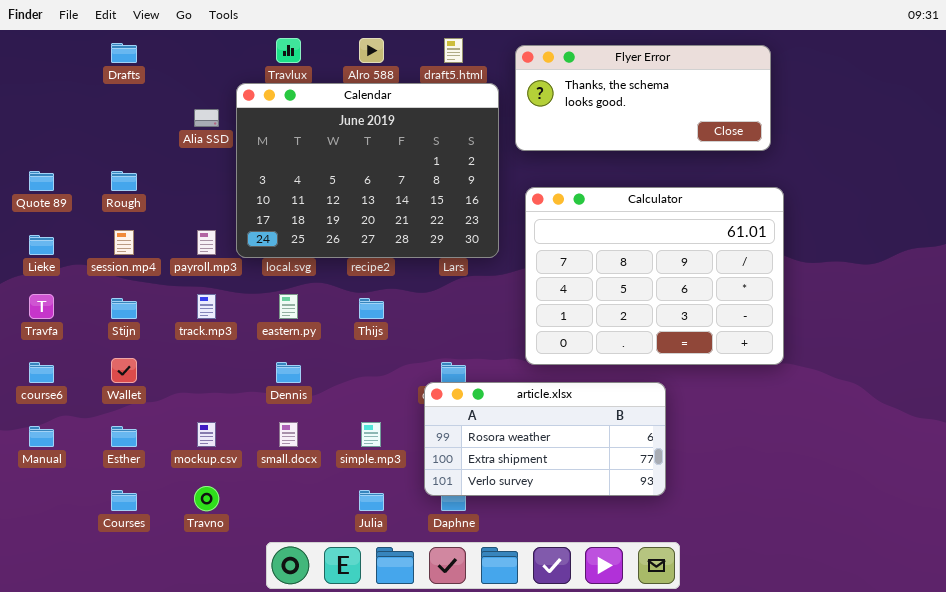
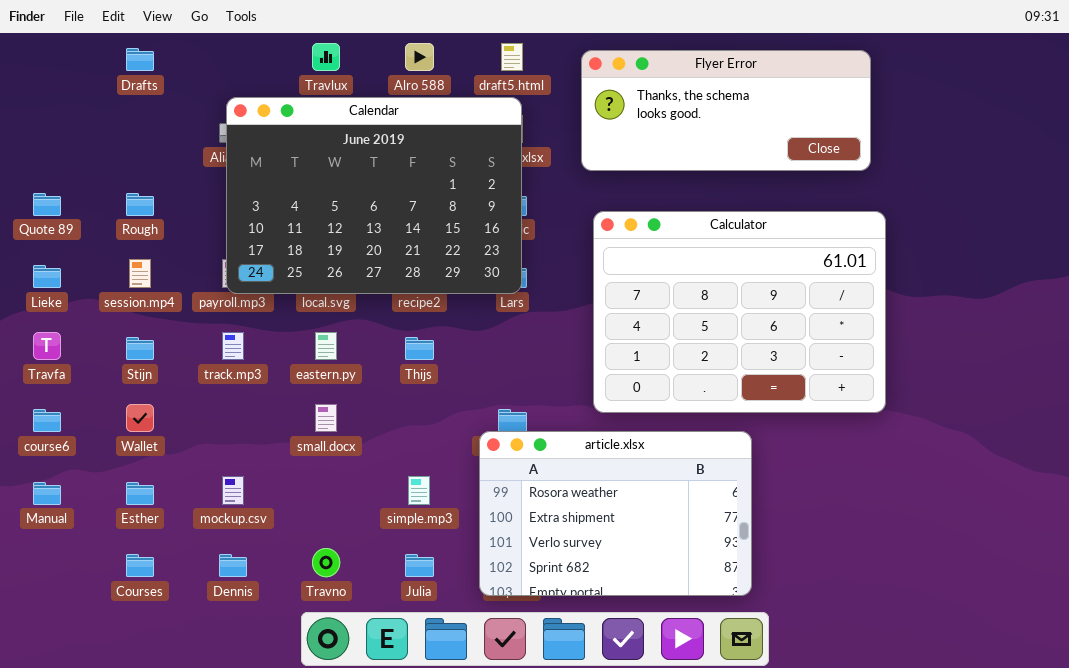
Calendar: [236,83,499,258] -> [226,97,522,294], moved
Dennis: [276,362,301,383] -> [219,554,247,577], moved
article.xlsx: [424,382,666,496] -> [479,431,752,596], resized
small.docx: [279,422,298,447] -> [315,404,337,432], moved
Travno: [194,486,219,511] -> [312,548,340,577], moved

